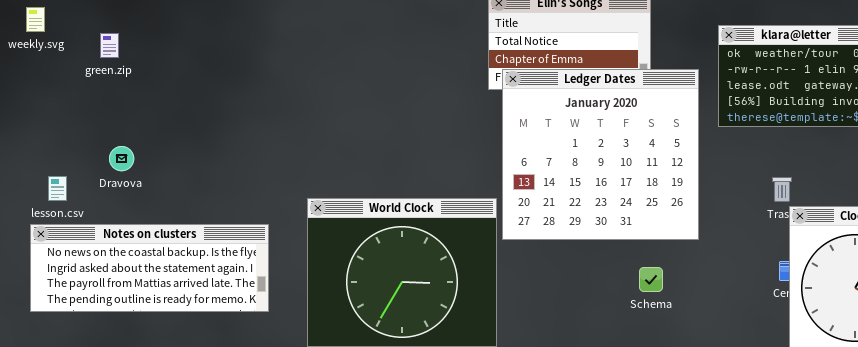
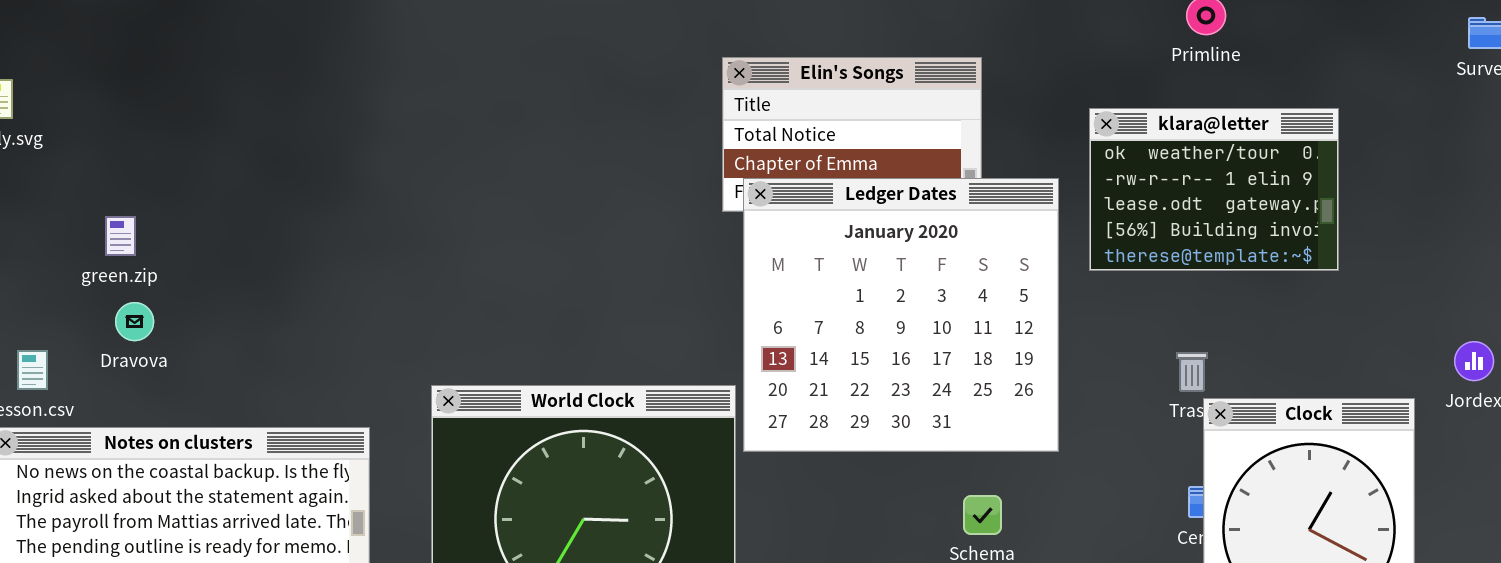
green.zip: [100,33,119,58] -> [105,216,136,256], moved

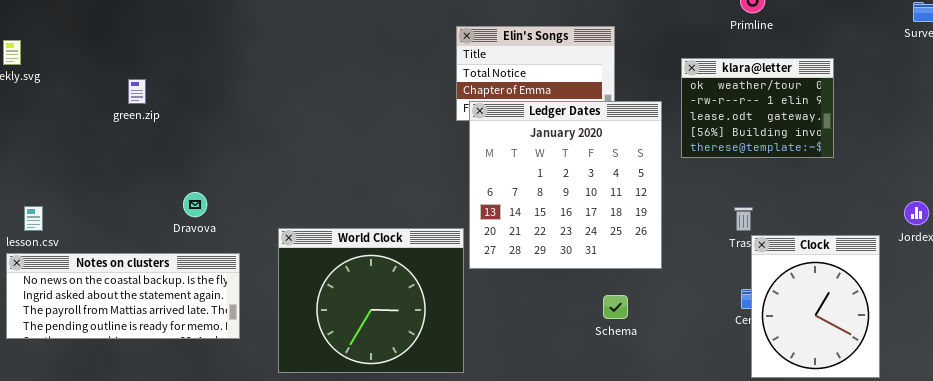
green.zip: [105,216,136,256] -> [128,79,146,104], moved
Dravova: [115,302,154,341] -> [183,192,207,217], moved

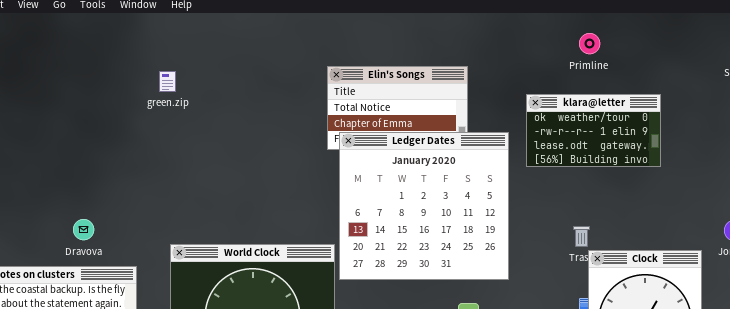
klara@letter: [681,58,834,158] -> [526,94,661,167], resized
green.zip: [128,79,146,104] -> [159,71,176,92], moved
Dravova: [183,192,207,217] -> [73,219,94,240], moved

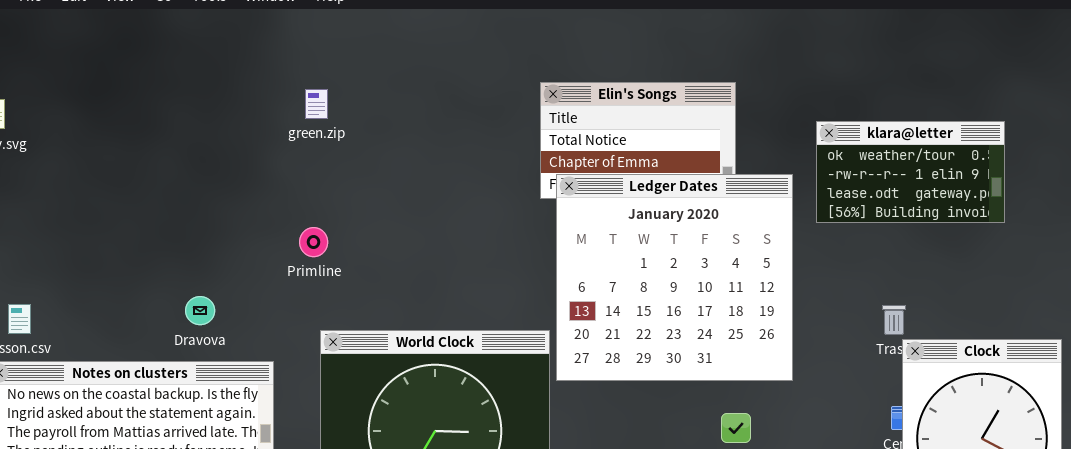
Primline: [579,33,600,54] -> [299,227,328,257], moved

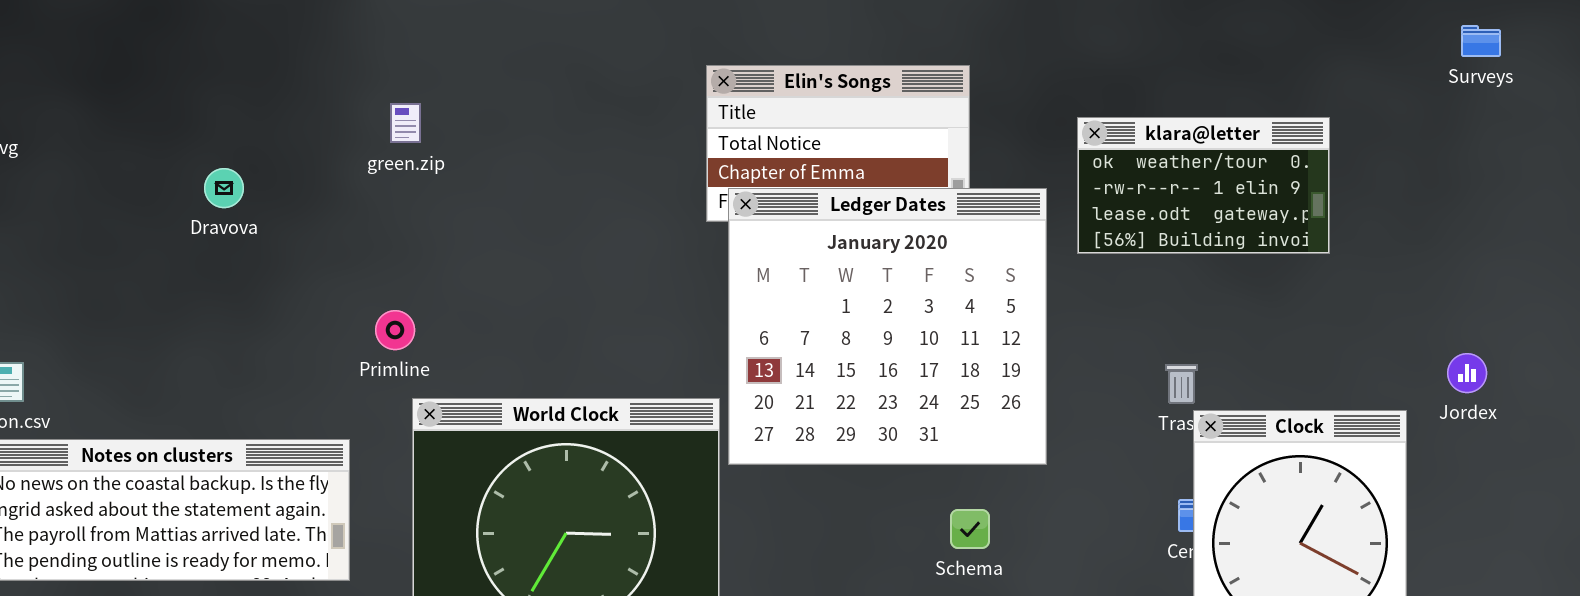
green.zip: [305,89,328,119] -> [390,103,421,143], moved
Primline: [299,227,328,257] -> [375,310,415,350], moved
Dravova: [185,296,215,325] -> [204,168,244,208], moved

